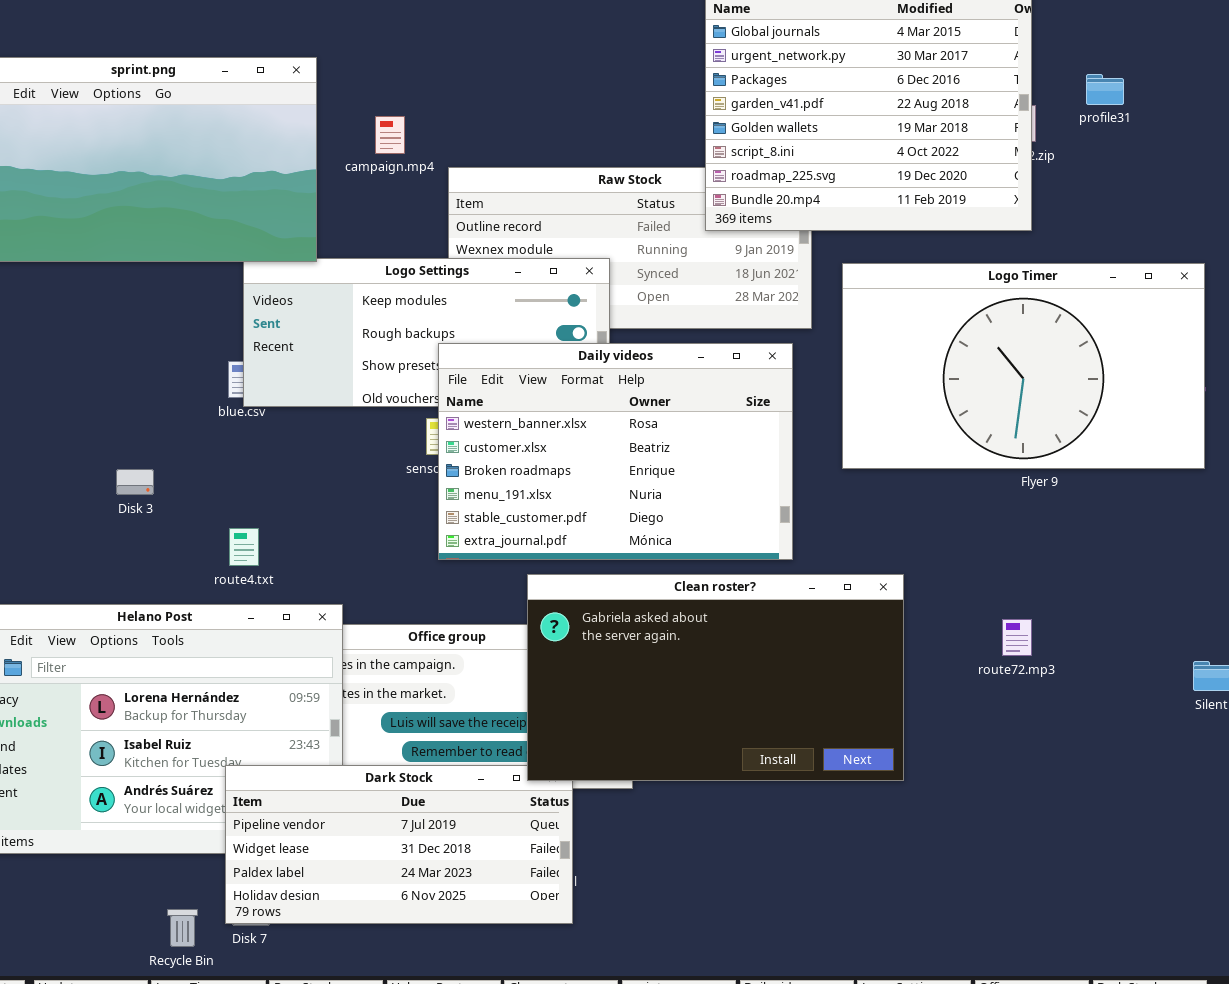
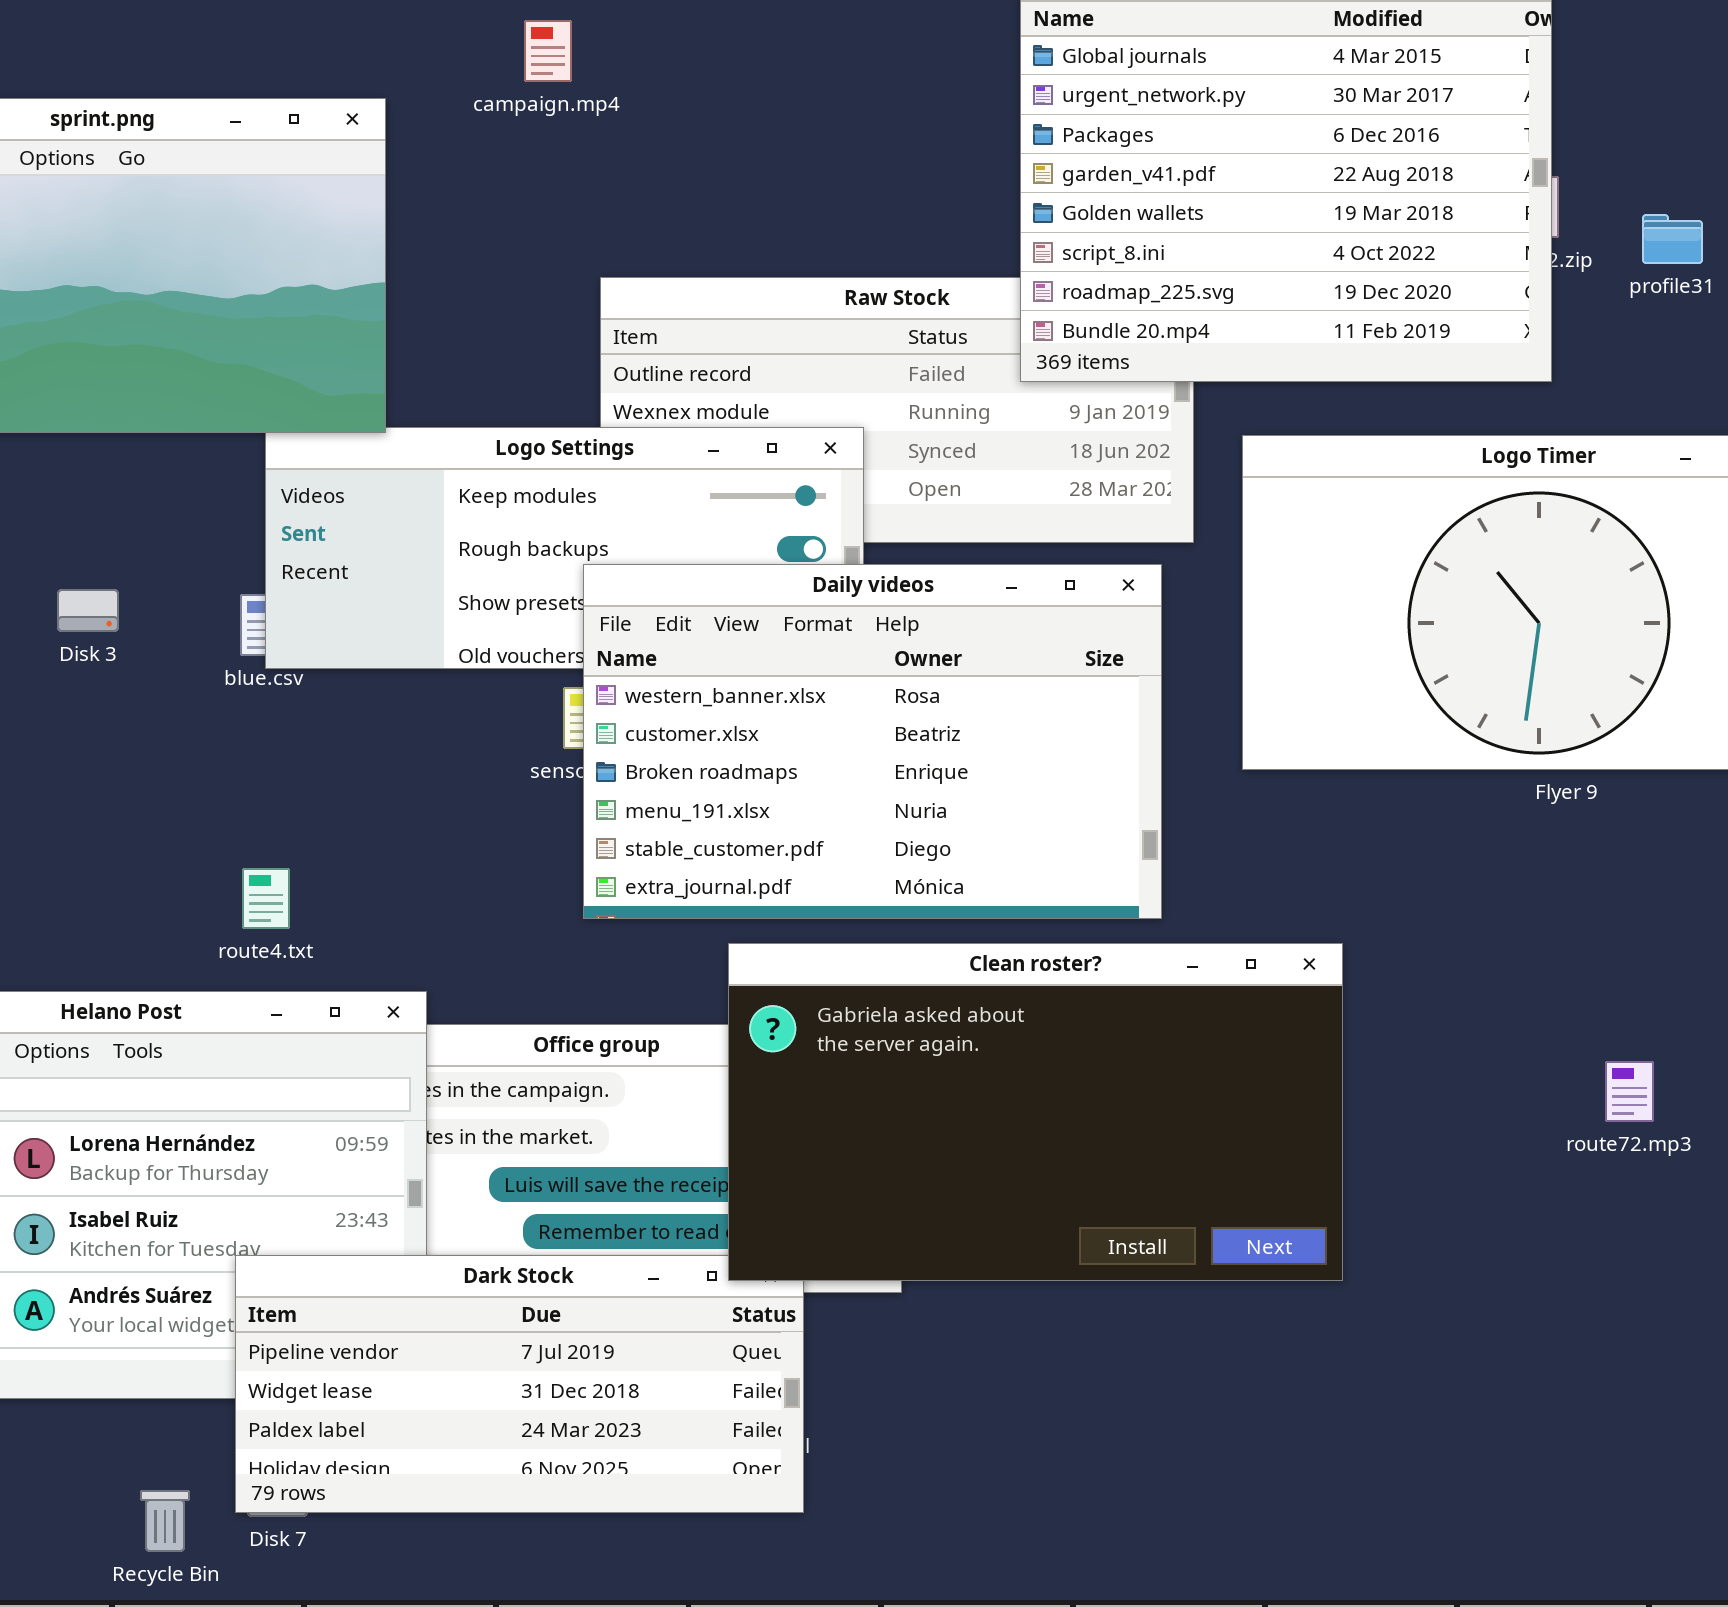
profile31: [1086,74,1124,105] -> [1642,214,1703,264], moved
campaign.mp4: [375,116,405,154] -> [524,20,572,82], moved
Disk 3: [116,469,154,495] -> [57,589,119,632], moved
route72.mp3: [1002,619,1032,656] -> [1605,1061,1654,1122], moved

